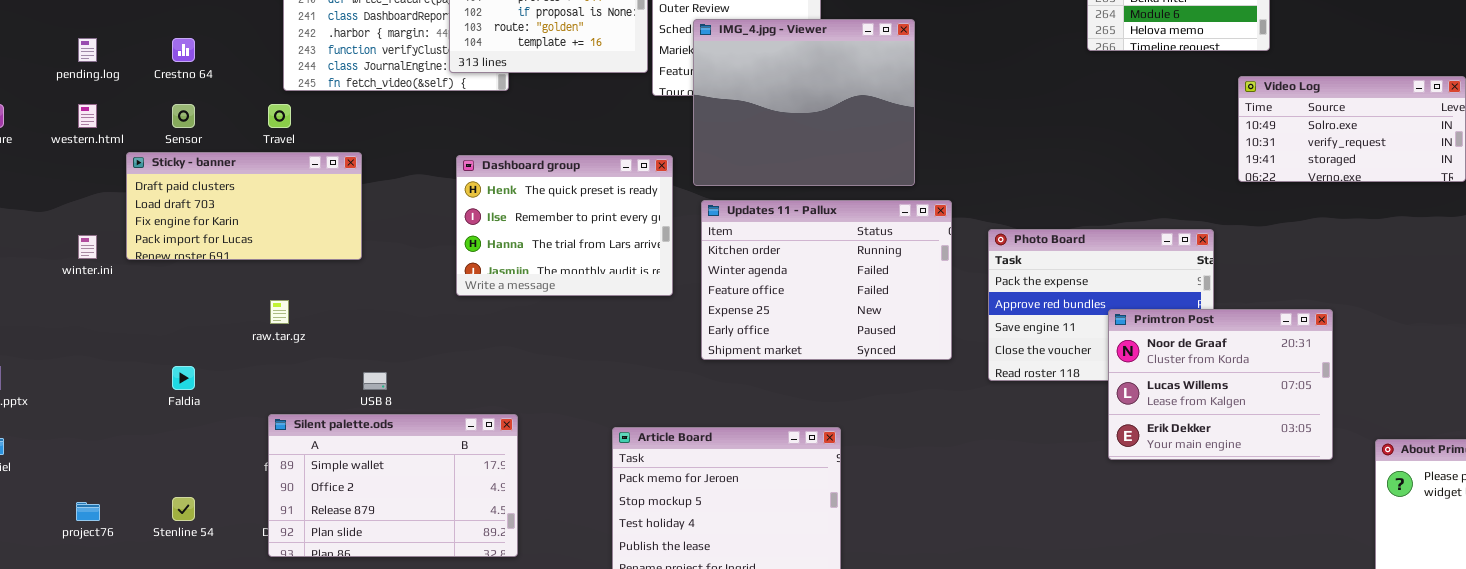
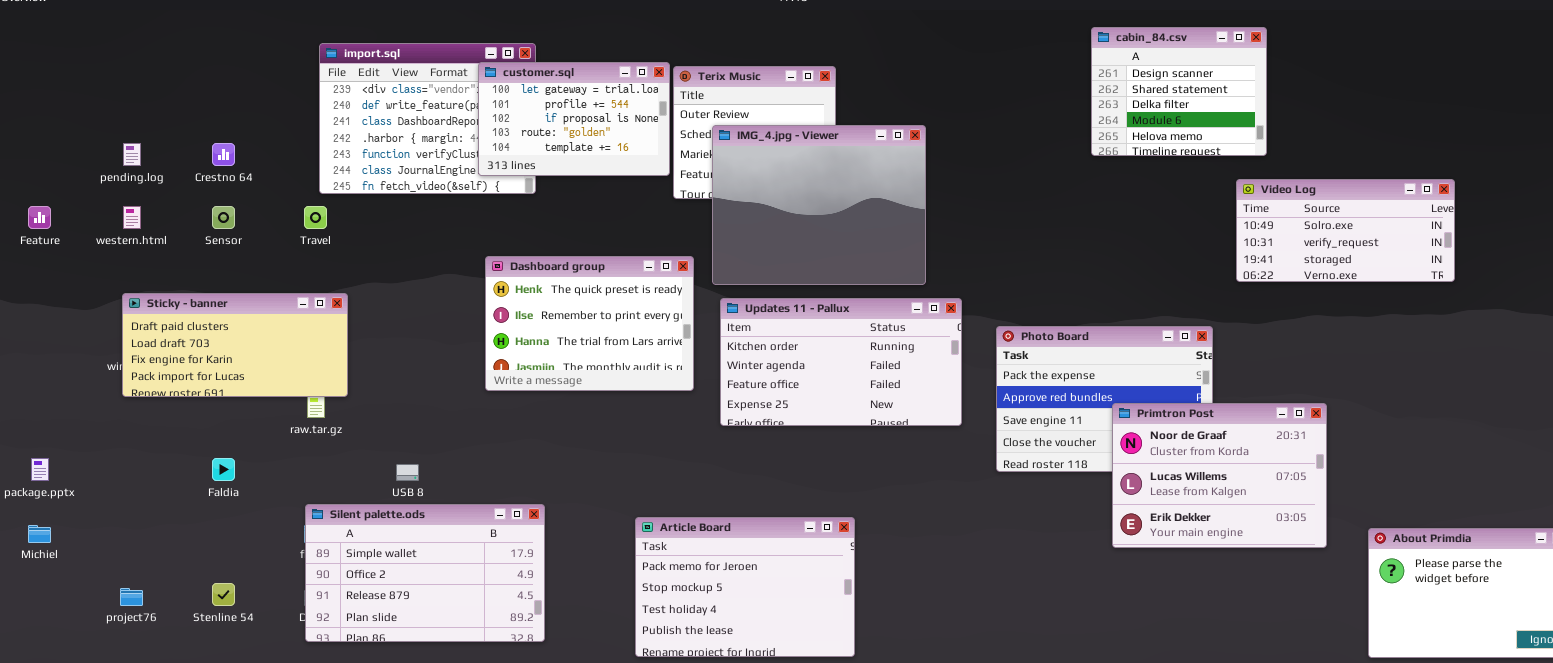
Sticky - banner: [126,152,362,260] -> [122,293,348,397], moved
Updates 11 - Pallux: [701,200,952,360] -> [720,298,962,426], resized

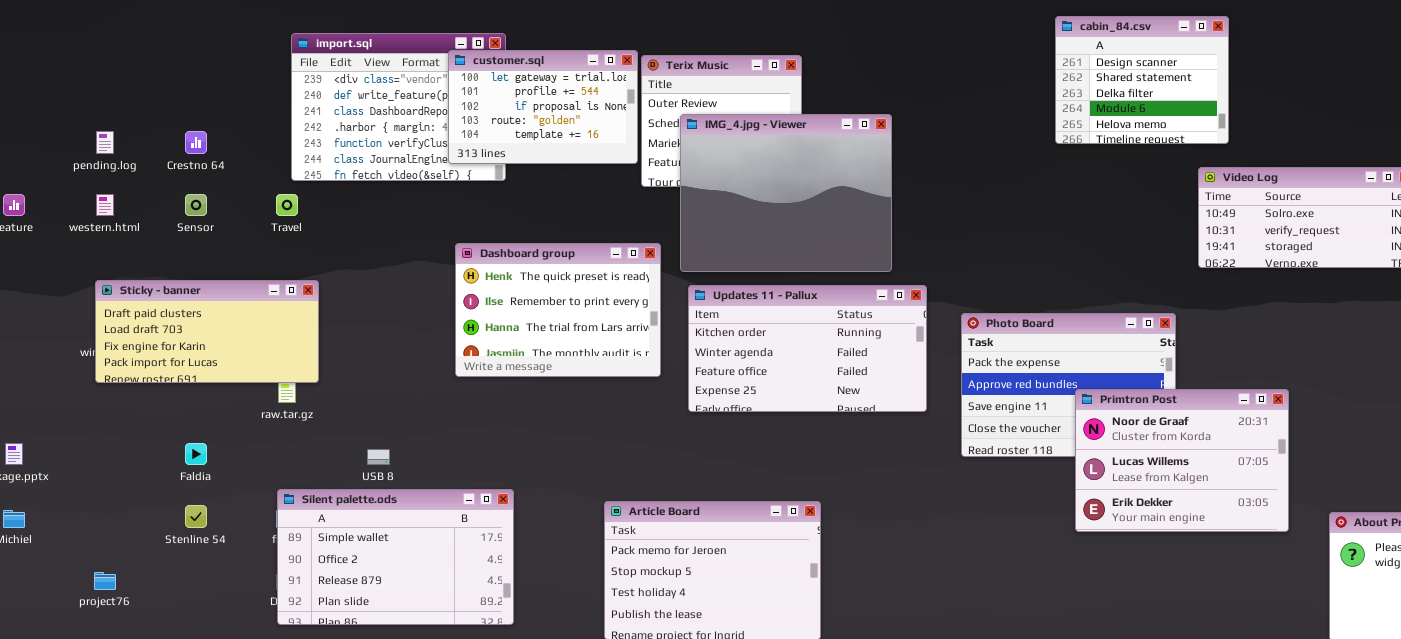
Stenline 54: [212,583,235,606] -> [185,505,207,528], moved

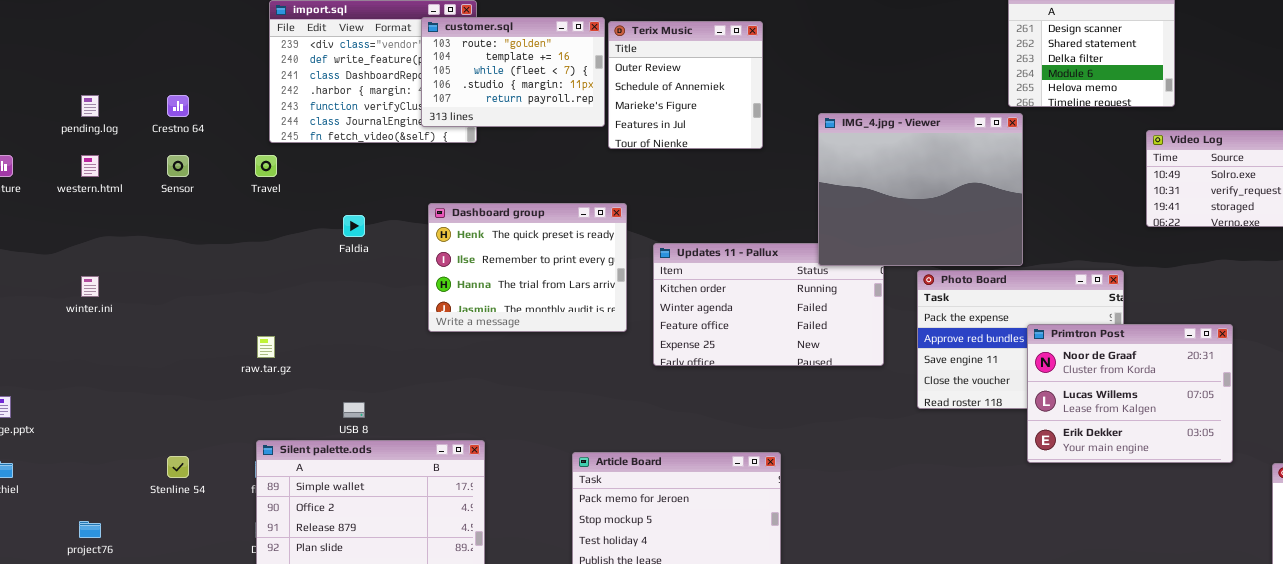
customer.sql: [448,50,638,164] -> [421,17,605,127], scrolled down 3 rows
IMG_4.jpg - Viewer: [680,114,892,272] -> [818,113,1023,266], moved
Sticky - banner: [95,280,319,383] -> none, closed
Primtron Post: [1075,389,1289,532] -> [1027,324,1233,463], moved
Faldia: [185,443,207,465] -> [343,215,365,237], moved

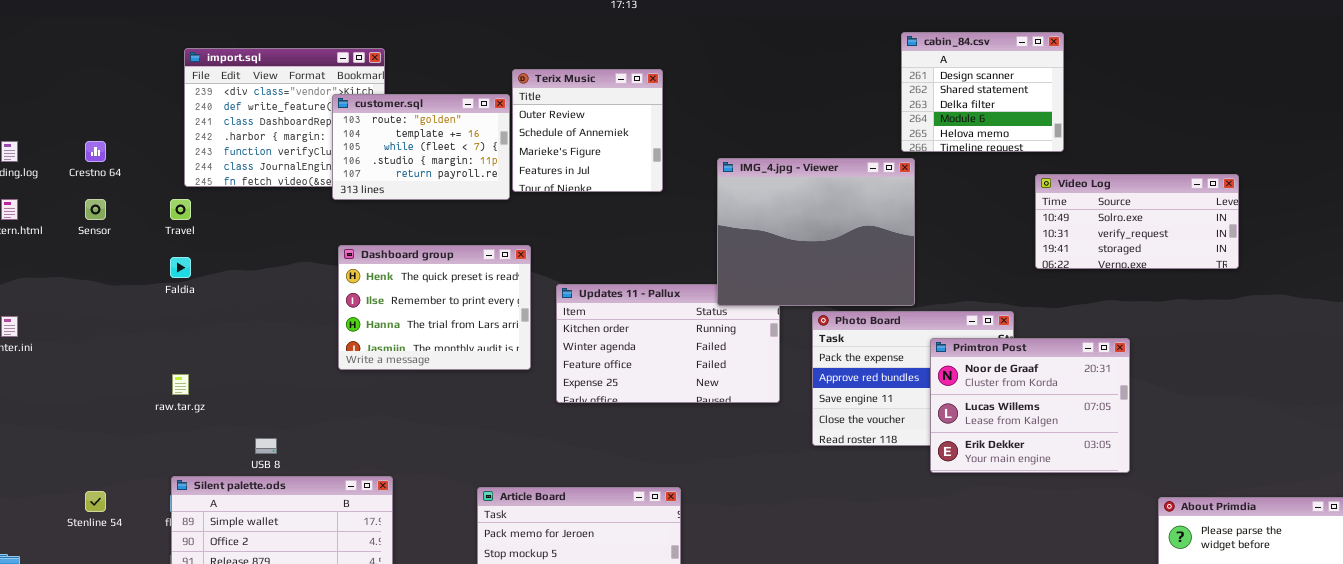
customer.sql: [421,17,605,127] -> [332,94,510,200], moved
Faldia: [343,215,365,237] -> [170,257,191,278], moved
Primtron Post: [1027,324,1233,463] -> [930,338,1130,473], moved

